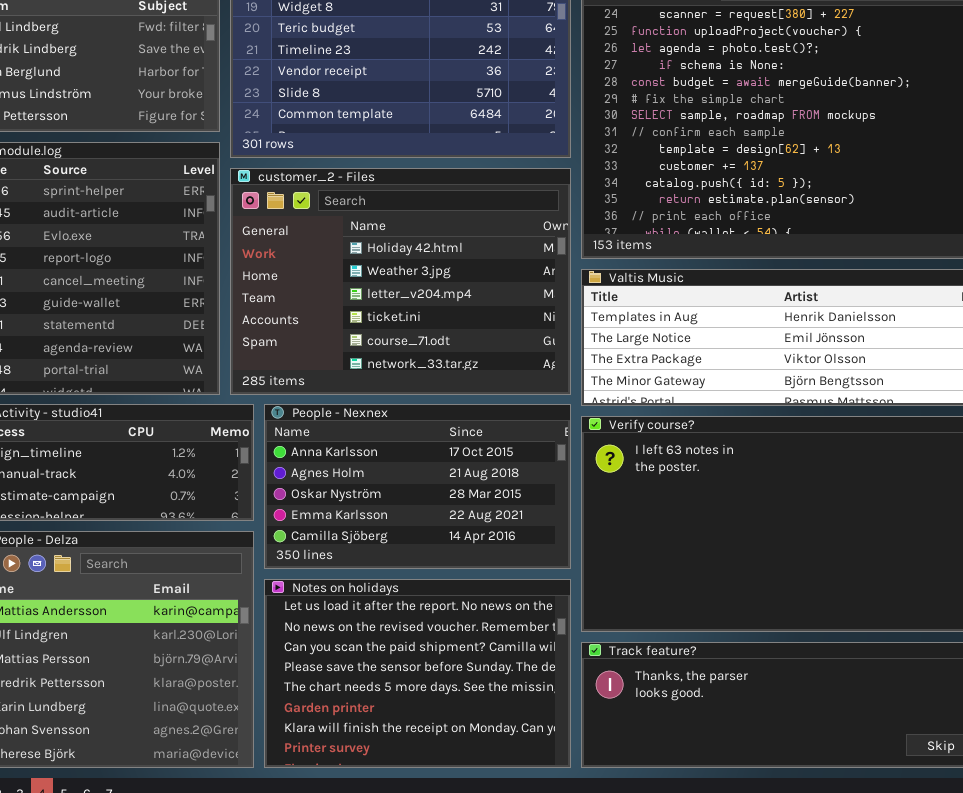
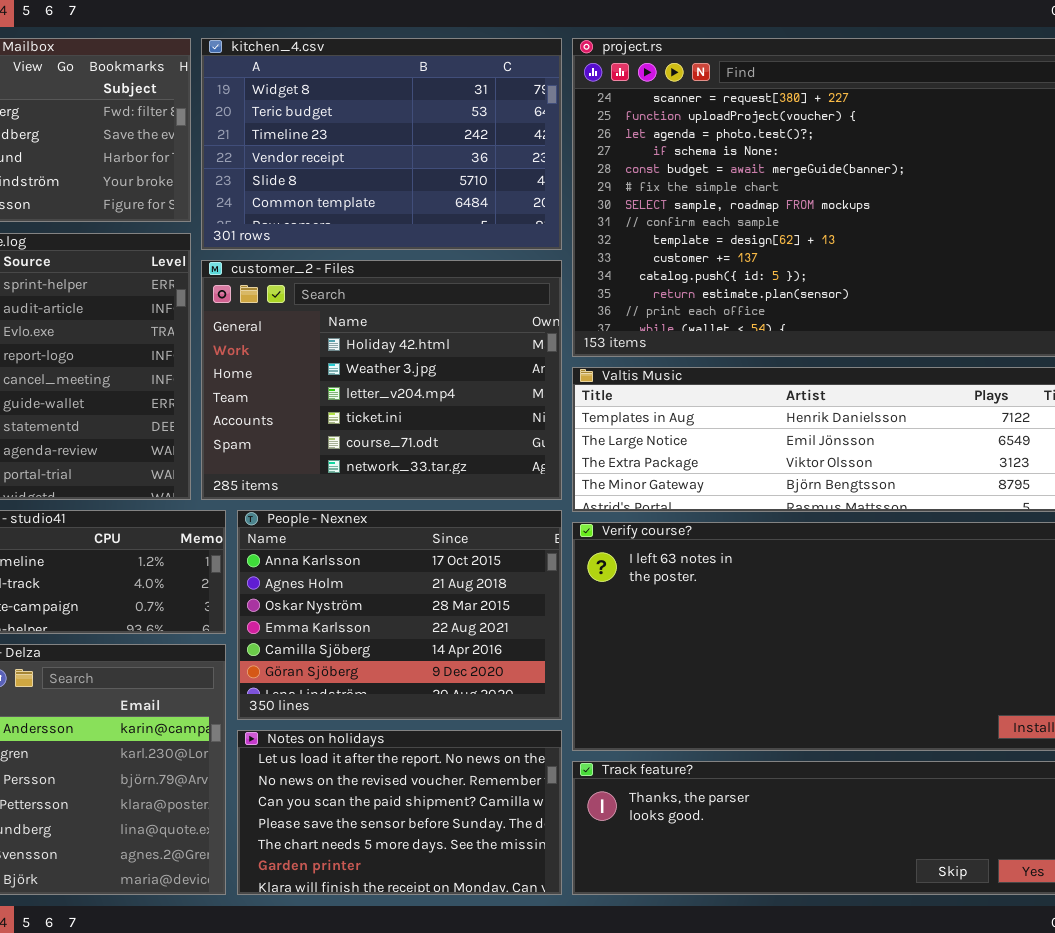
People - Nexnex: [264,404,571,569] -> [237,510,562,720], resized
Notes on holidays: [264,579,571,768] -> [237,730,562,895], resized

